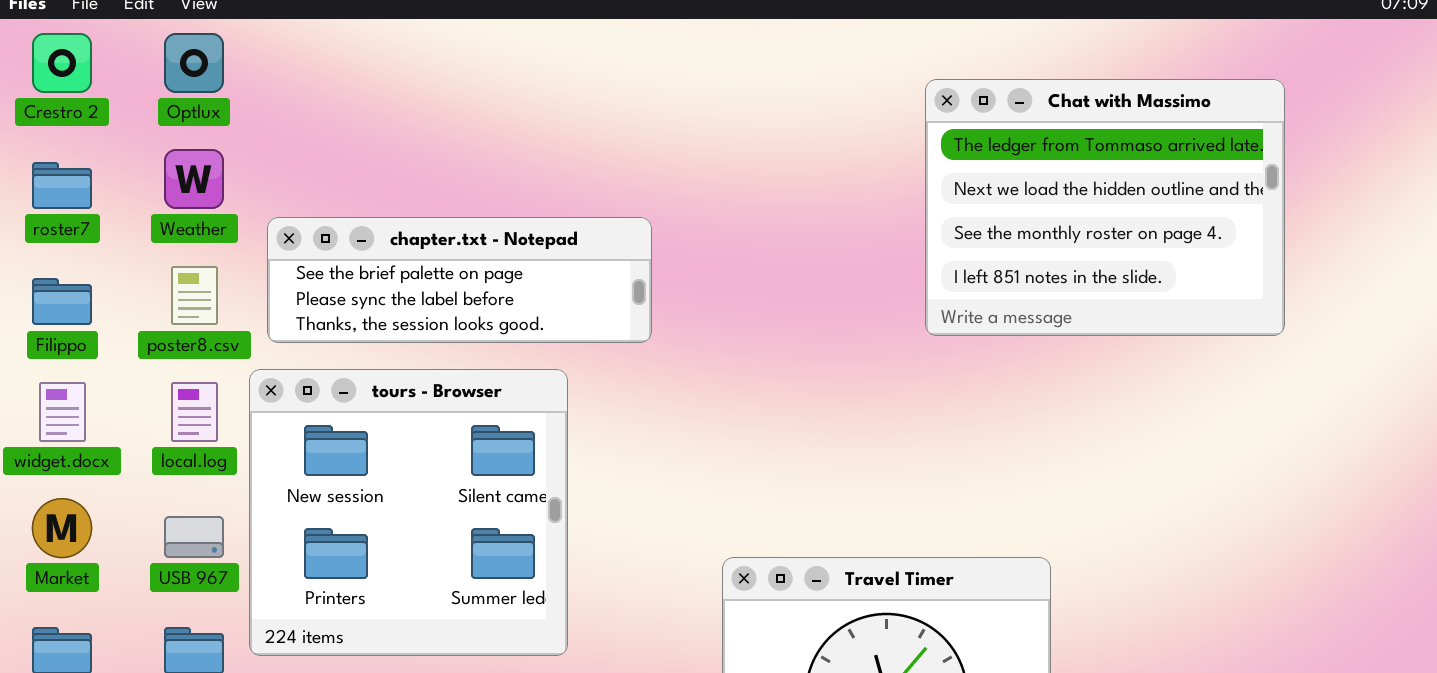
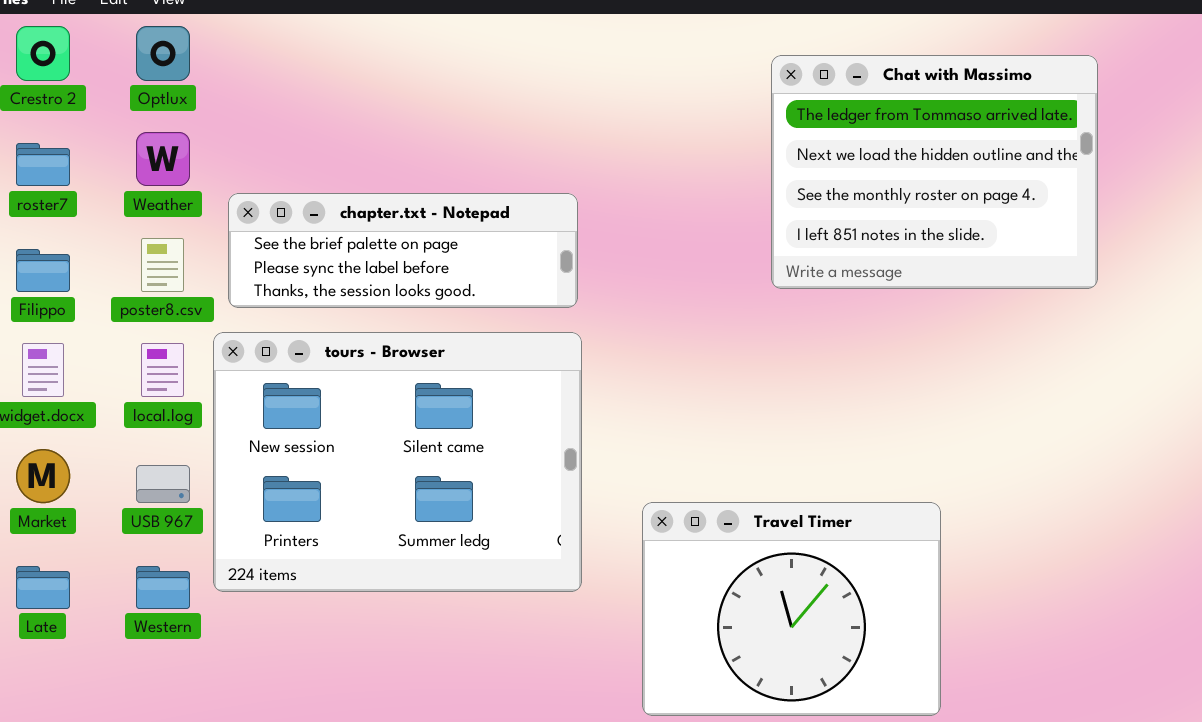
Chat with Massimo: [925,79,1285,336] -> [771,55,1098,289], moved
tours - Browser: [249,369,568,656] -> [213,332,582,592], resized

